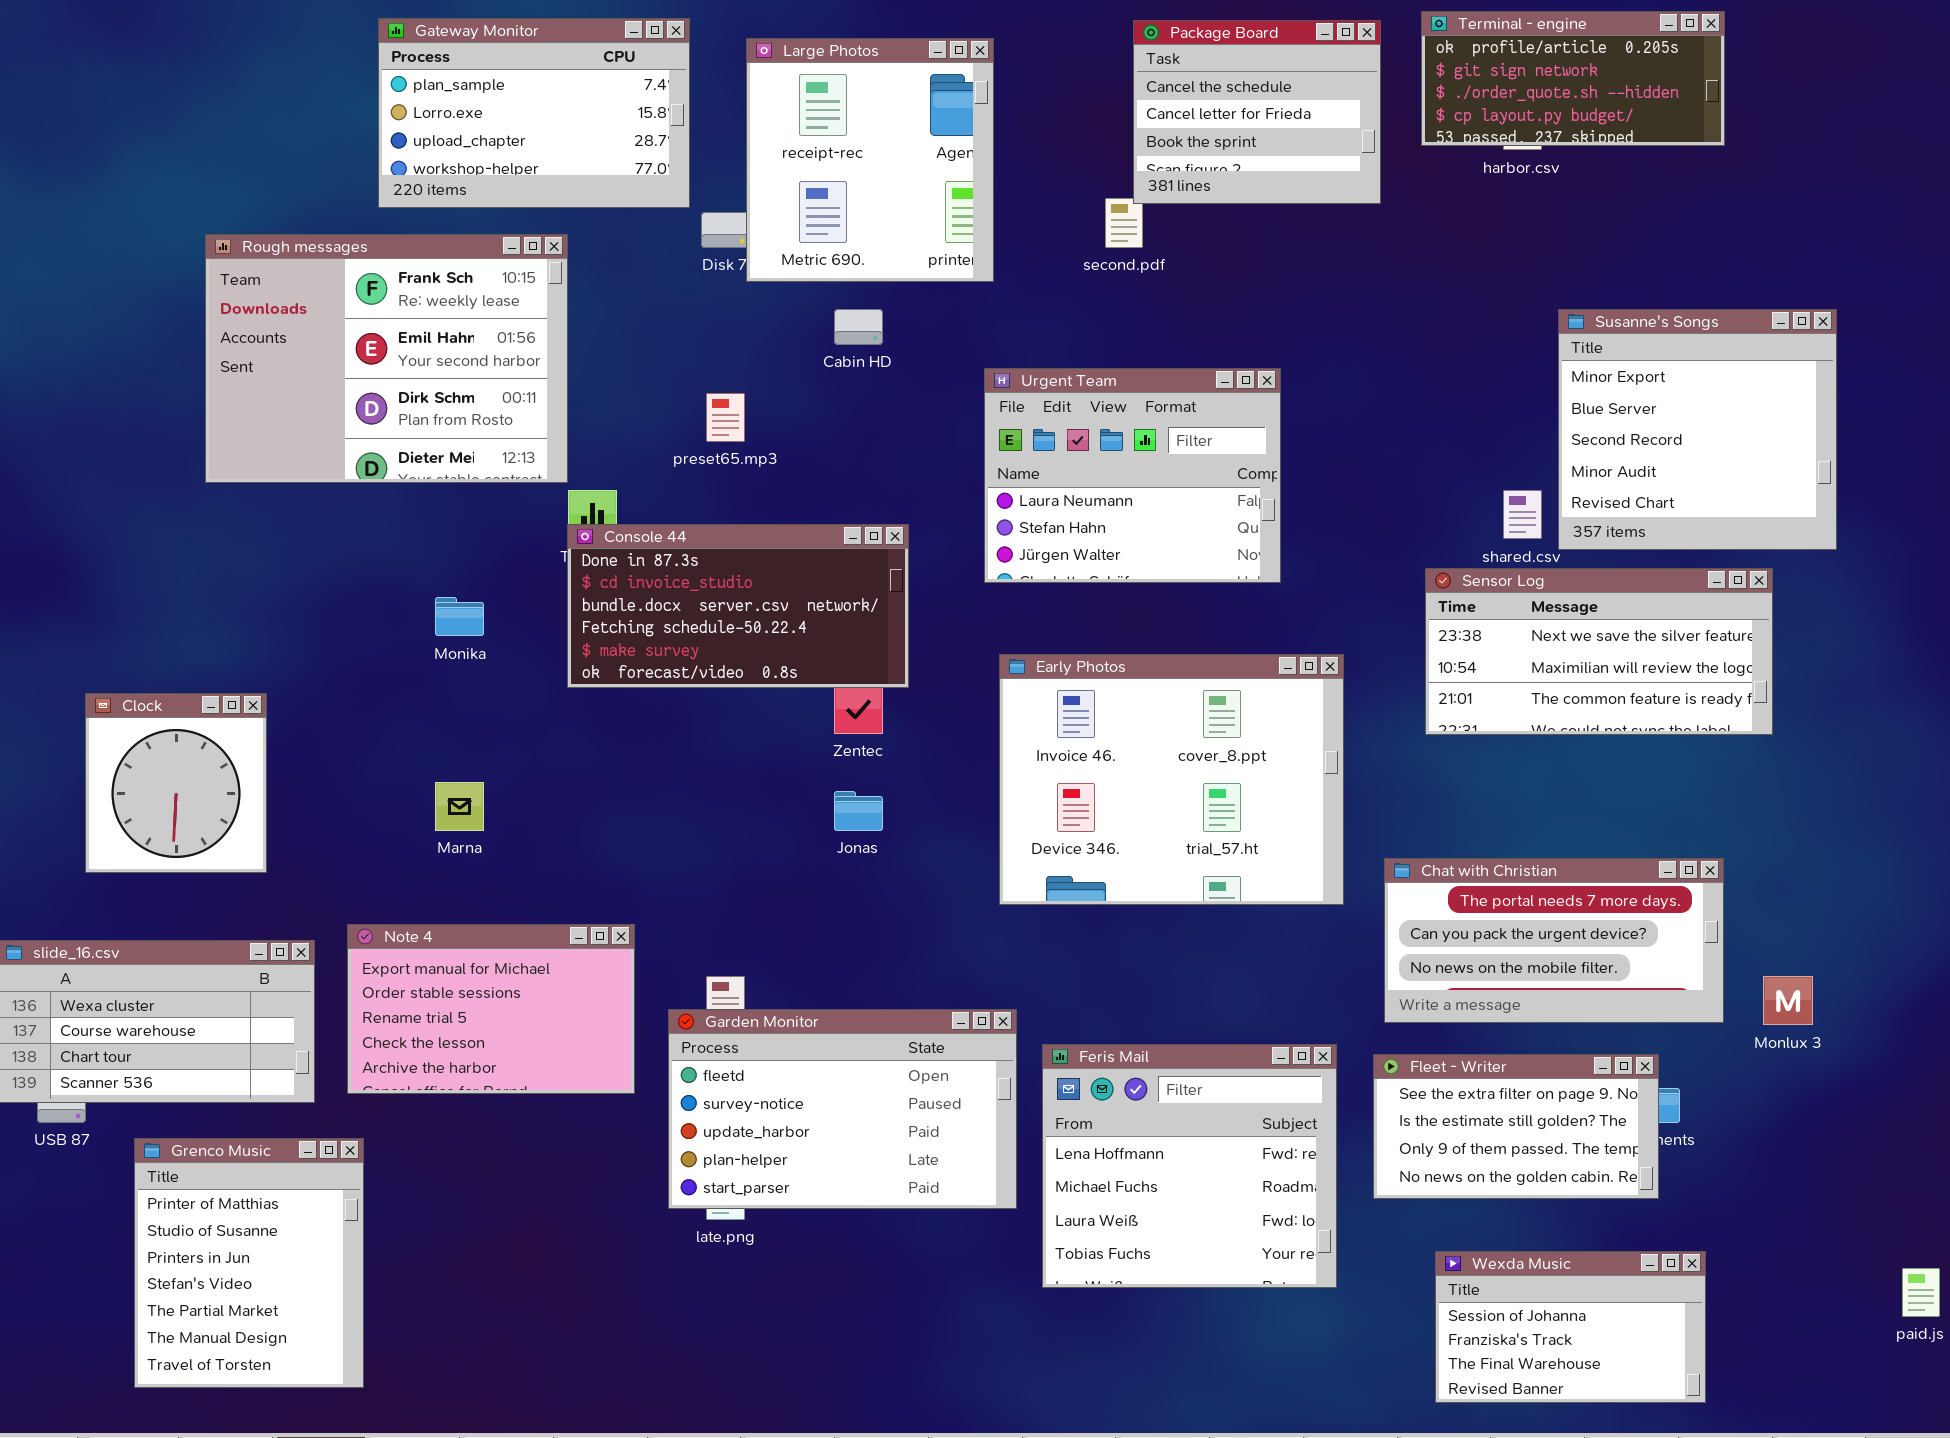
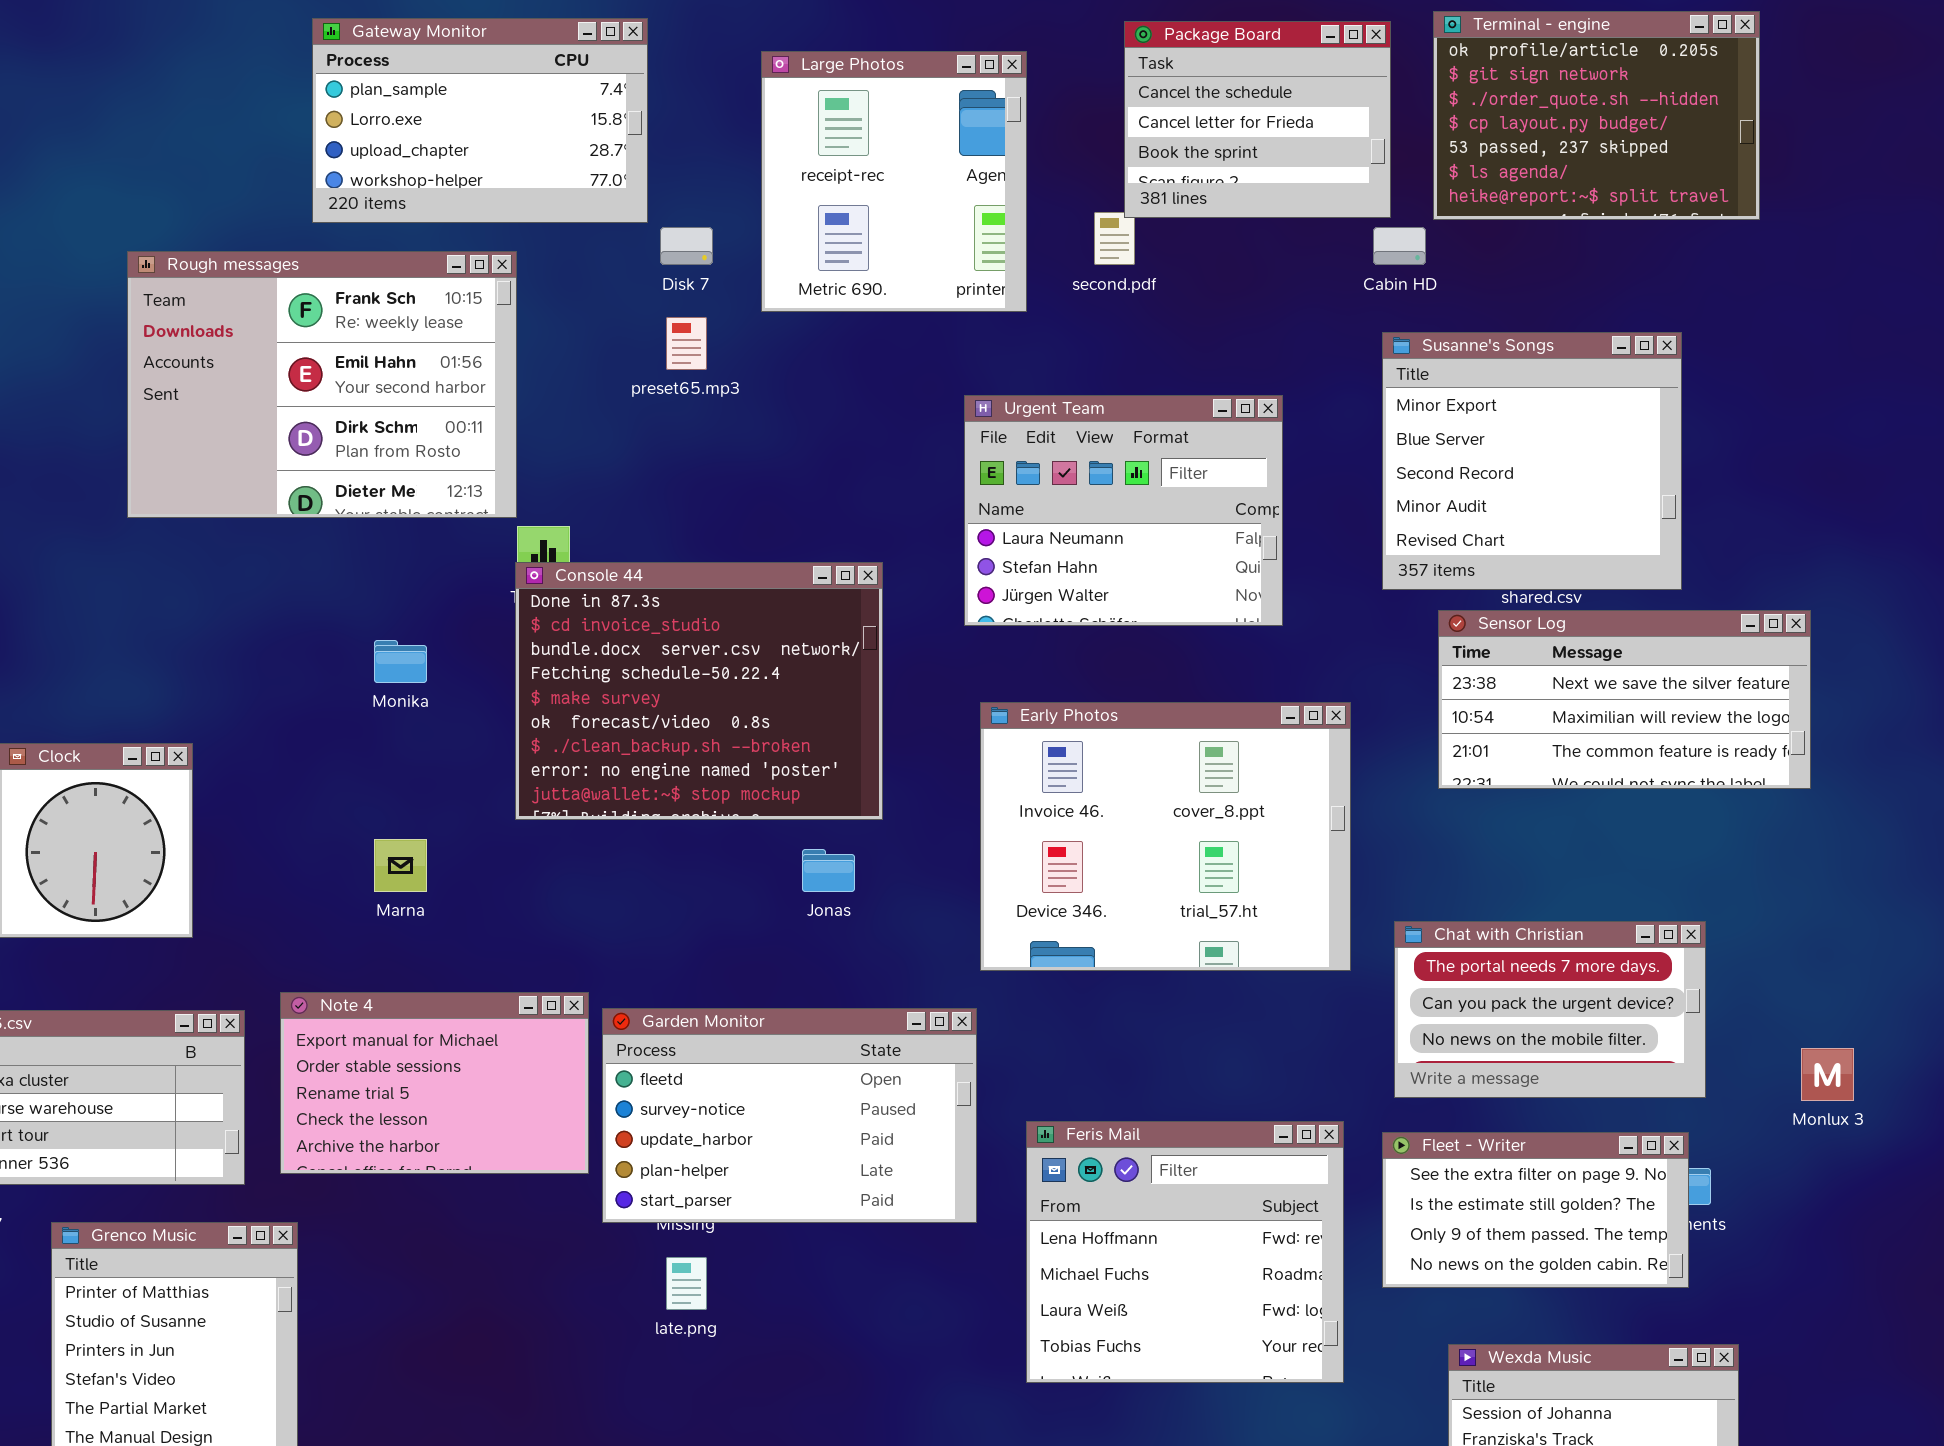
Terminal - engine: [1421,11,1725,146] -> [1433,11,1760,220], resized
Large Photos: [746,38,994,282] -> [761,51,1027,312], moved
Cabin HD: [834,309,883,345] -> [1373,227,1426,265], moved
Susanne's Songs: [1558,309,1837,550] -> [1382,332,1682,590], moved
preset65.mp3: [706,393,745,442] -> [666,317,707,370], moved
Console 44: [567,524,909,688] -> [515,562,883,820], resized
Chat with Christian: [1384,858,1724,1023] -> [1394,921,1706,1098], resized
Garden Monitor: [668,1009,1017,1209] -> [602,1008,977,1223], moved

